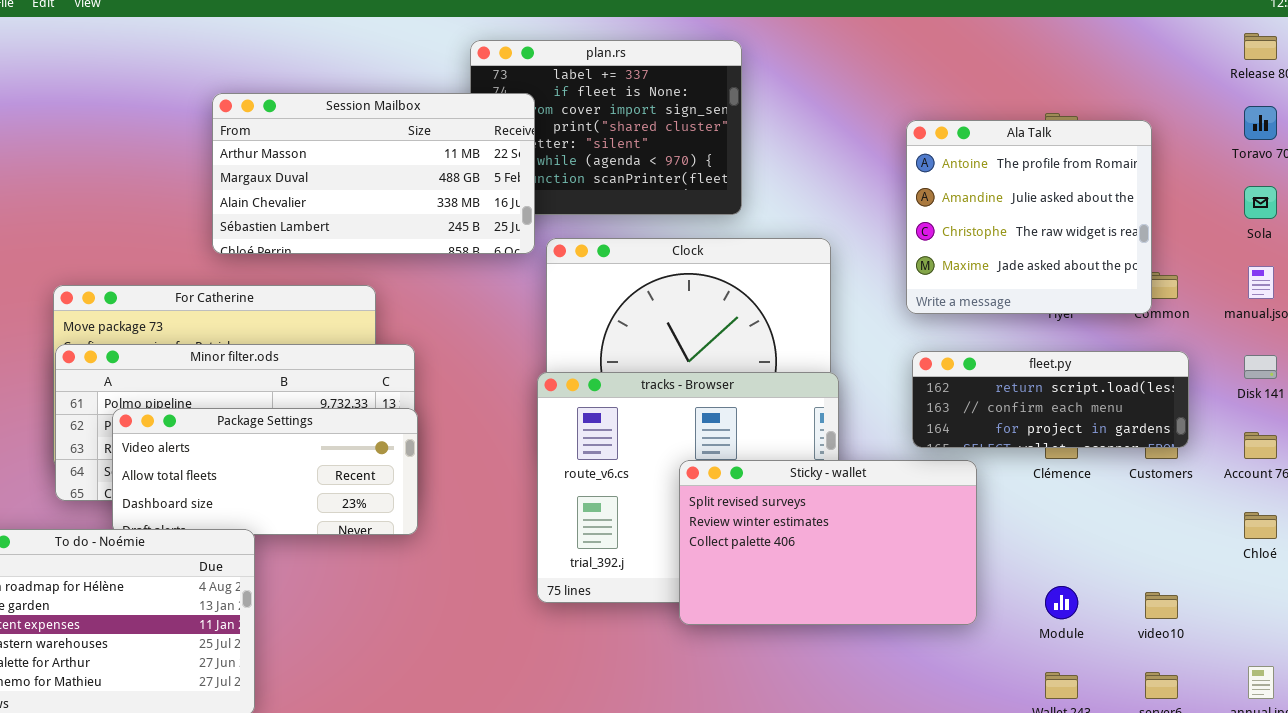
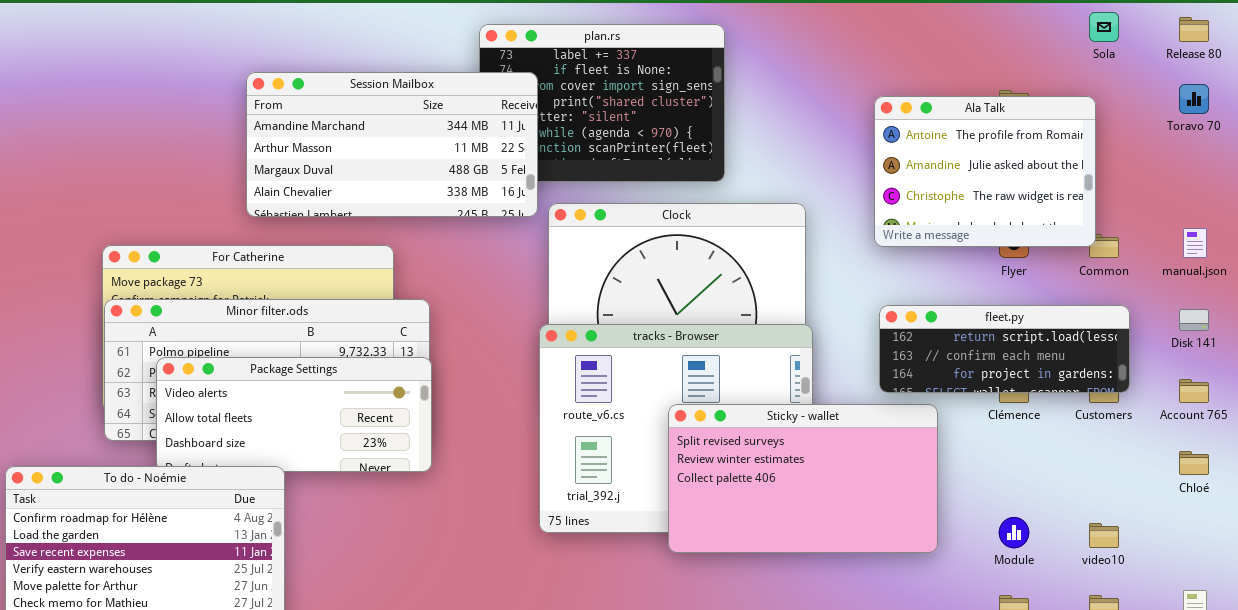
Session Mailbox: [212,93,535,254] -> [246,72,538,217], scrolled up 1 row
Ala Talk: [906,120,1152,314] -> [874,96,1096,247], resized
Sola: [1244,186,1277,219] -> [1089,12,1119,42], moved

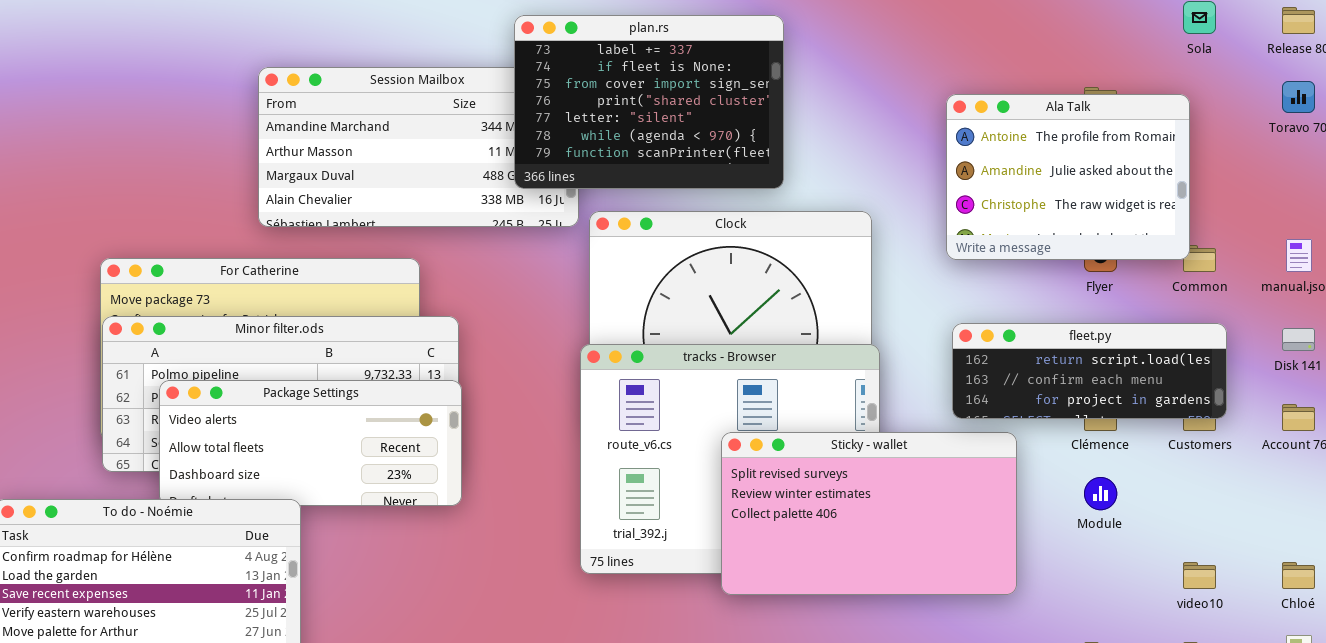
plan.rs: [479,24,725,182] -> [514,15,784,189], raised
Chloé: [1179,451,1209,475] -> [1282,562,1315,589], moved
Module: [999,517,1029,548] -> [1084,477,1117,510], moved

